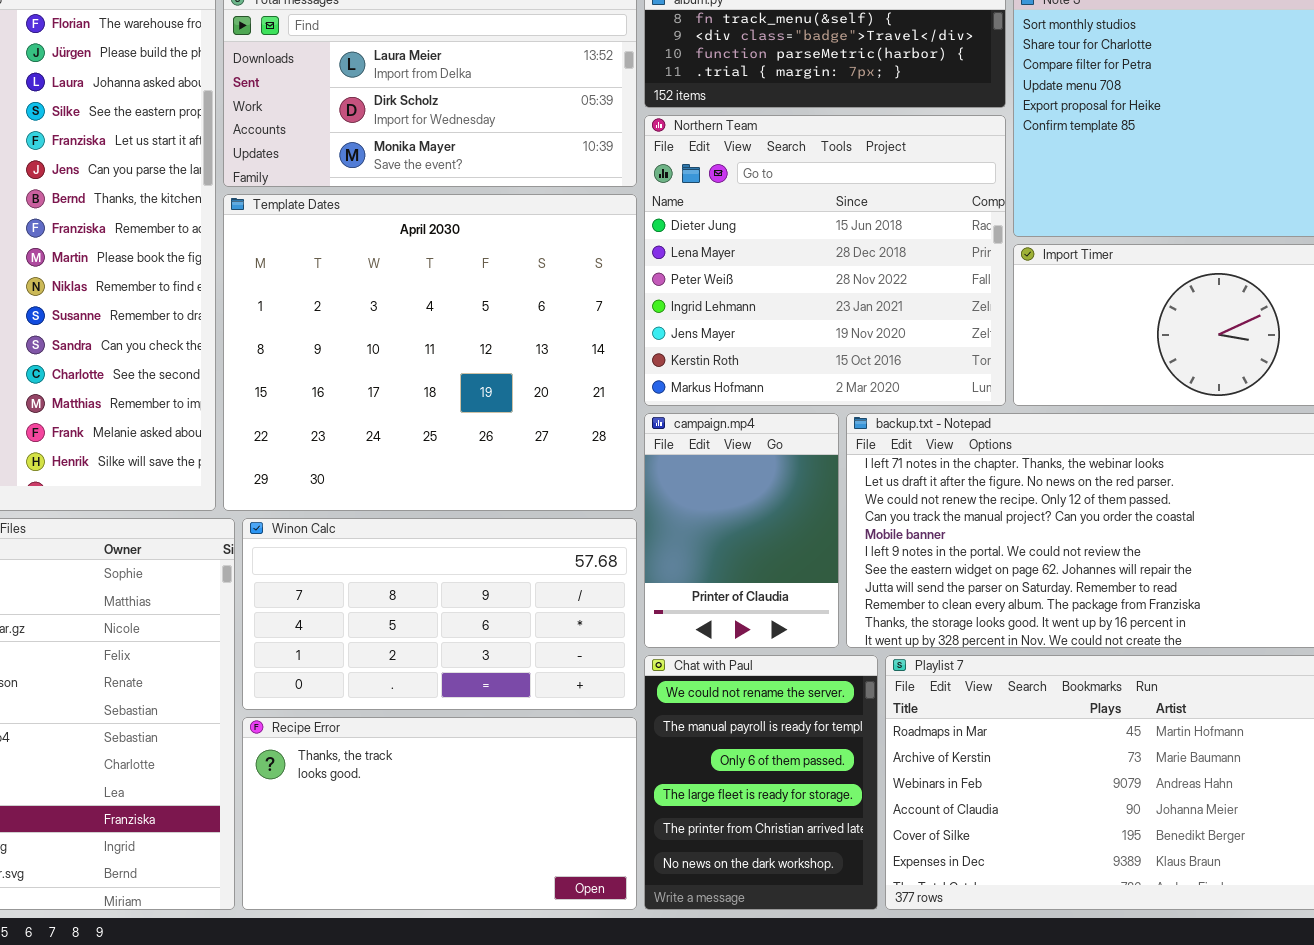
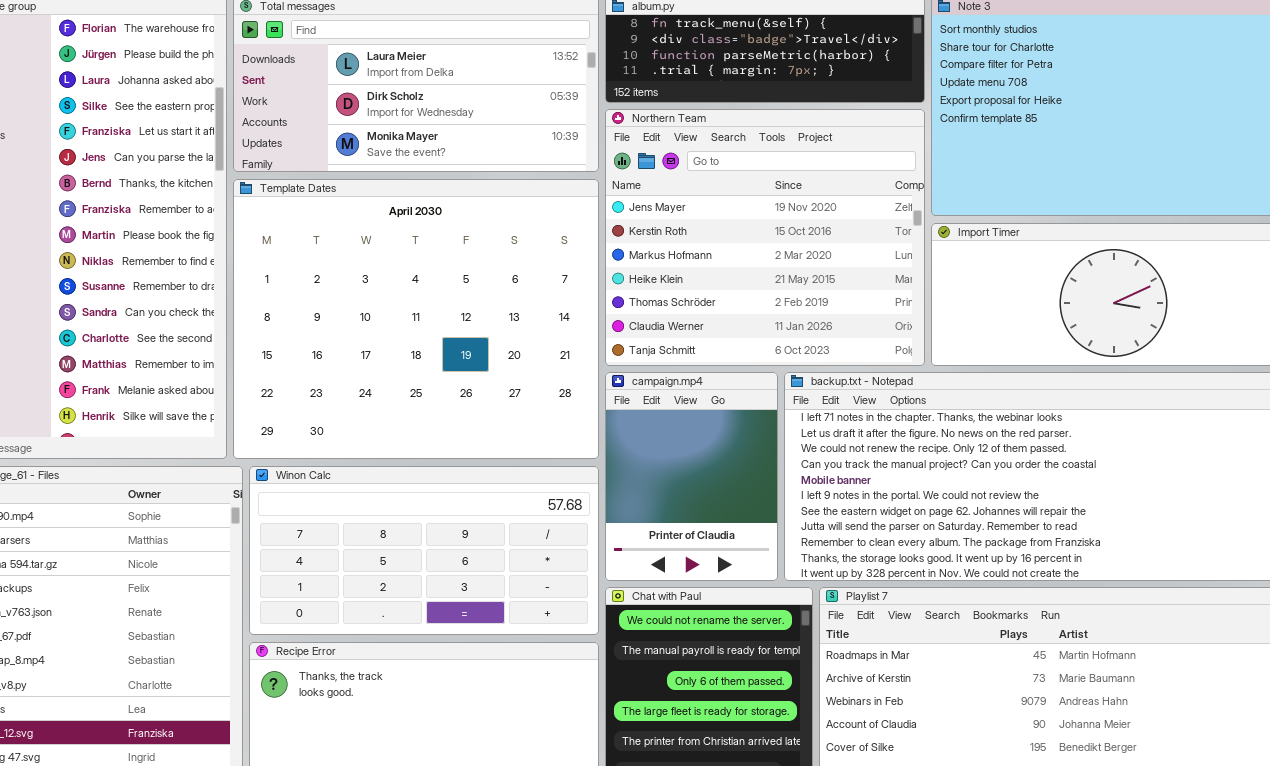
Northern Team: [644,115,1006,406] -> [605,109,925,366], scrolled down 4 rows

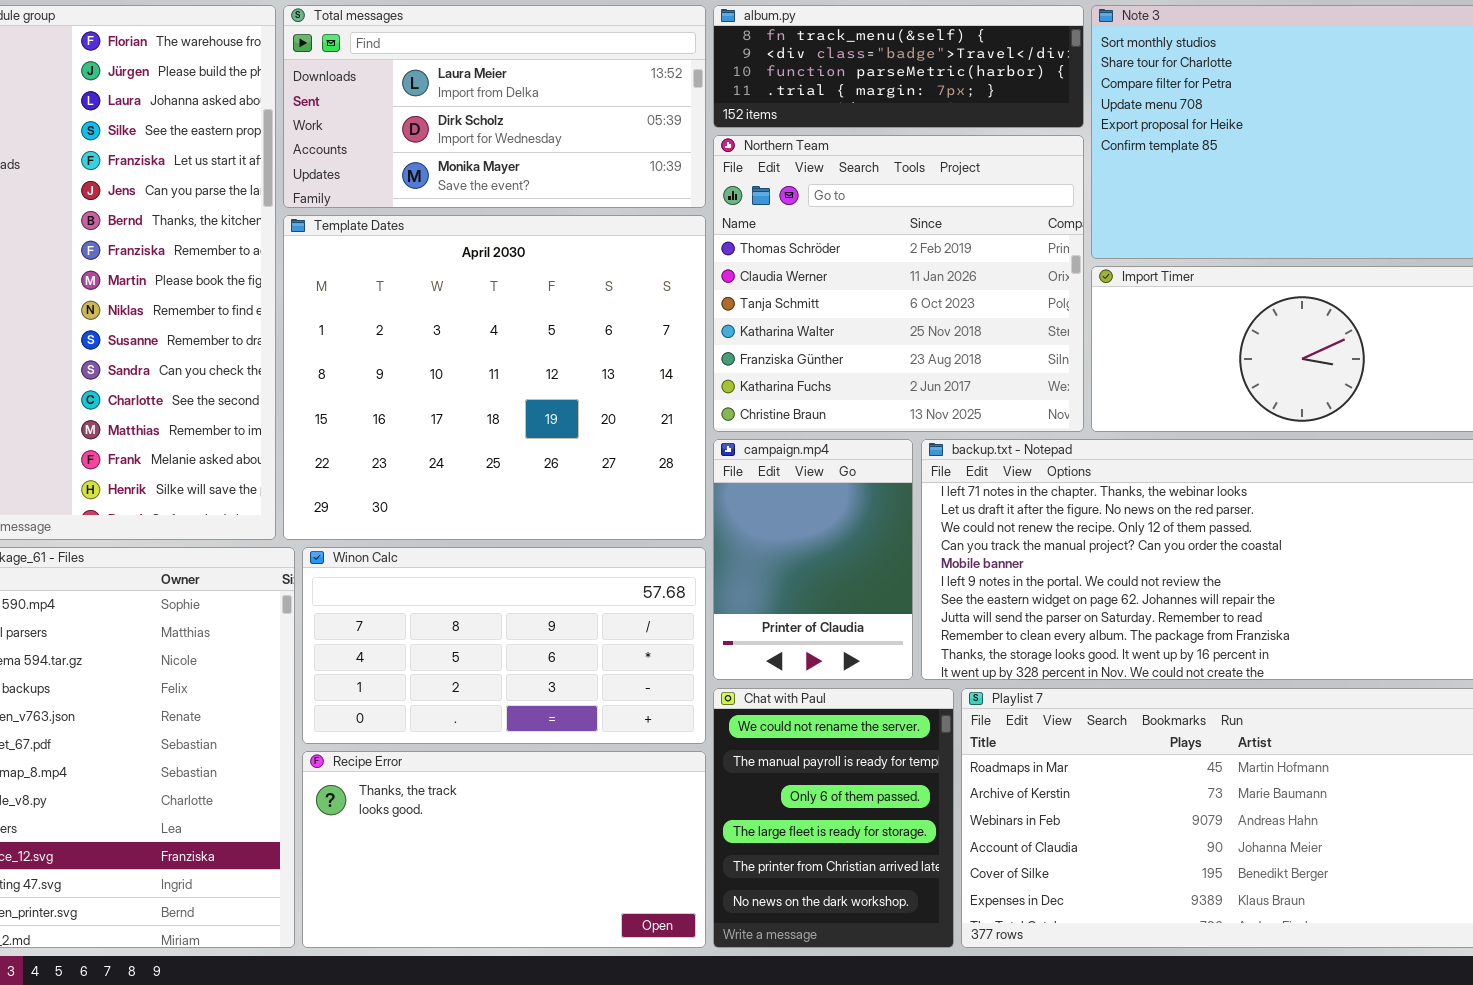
Northern Team: [605,109,925,366] -> [713,135,1084,432], scrolled down 4 rows

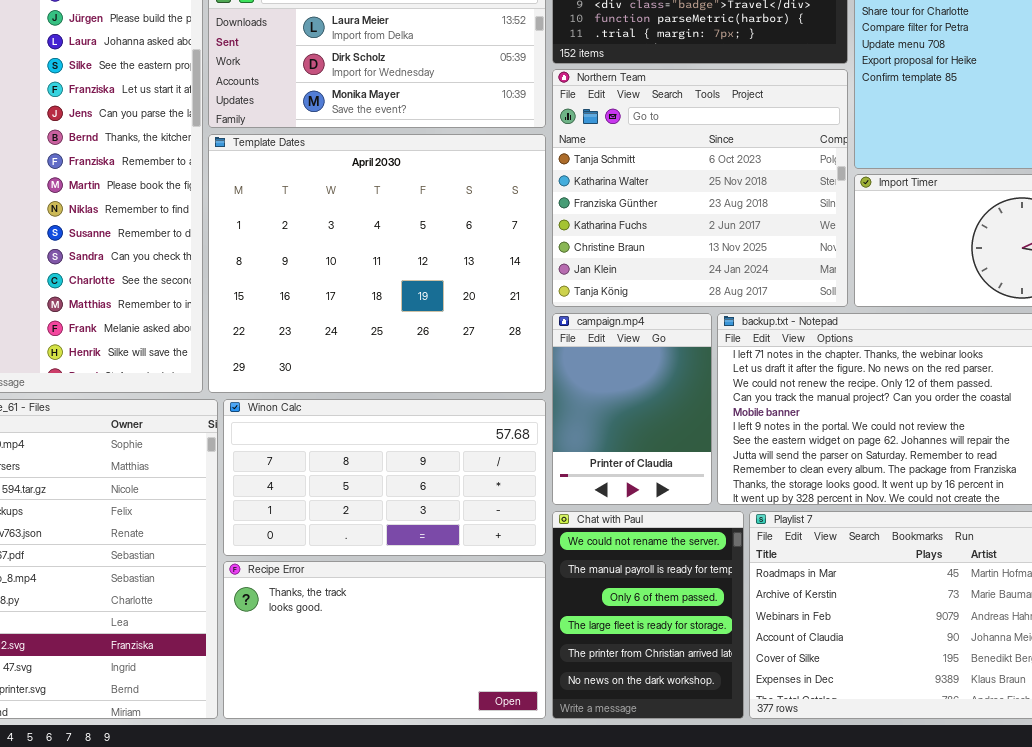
Northern Team: [713,135,1084,432] -> [552,69,848,307], scrolled down 2 rows

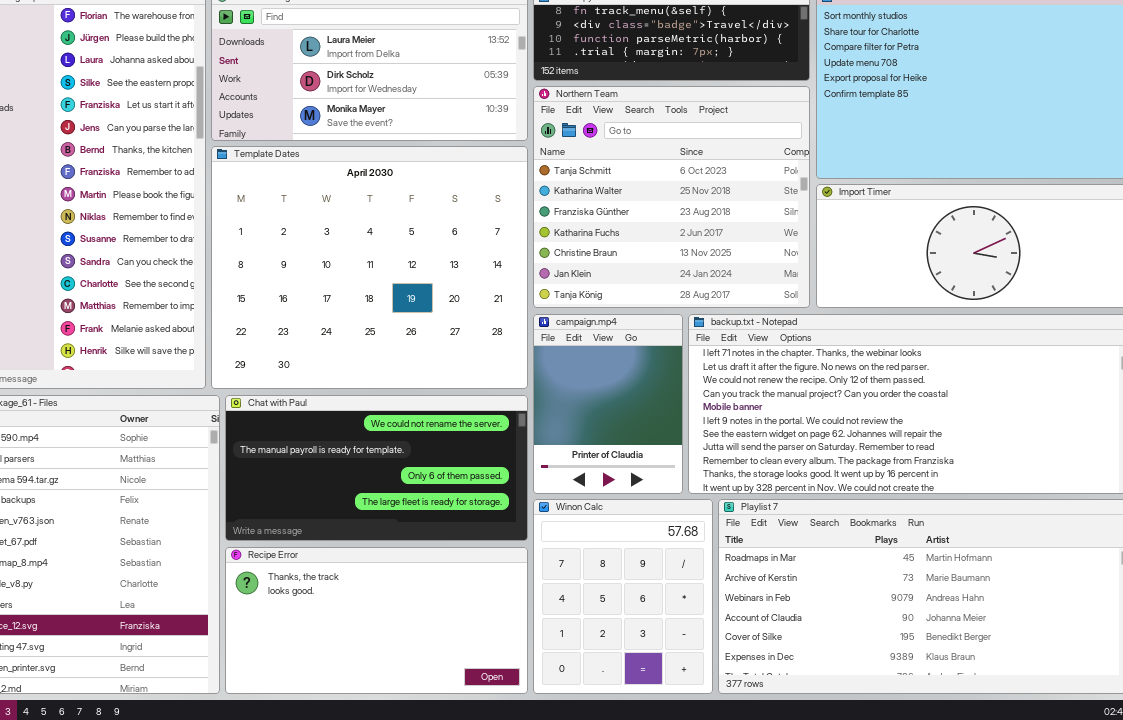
Winon Calc: [223,399,546,556] -> [533,499,713,694], moved, resized
Chat with Paul: [552,511,744,719] -> [225,395,528,541], moved, resized

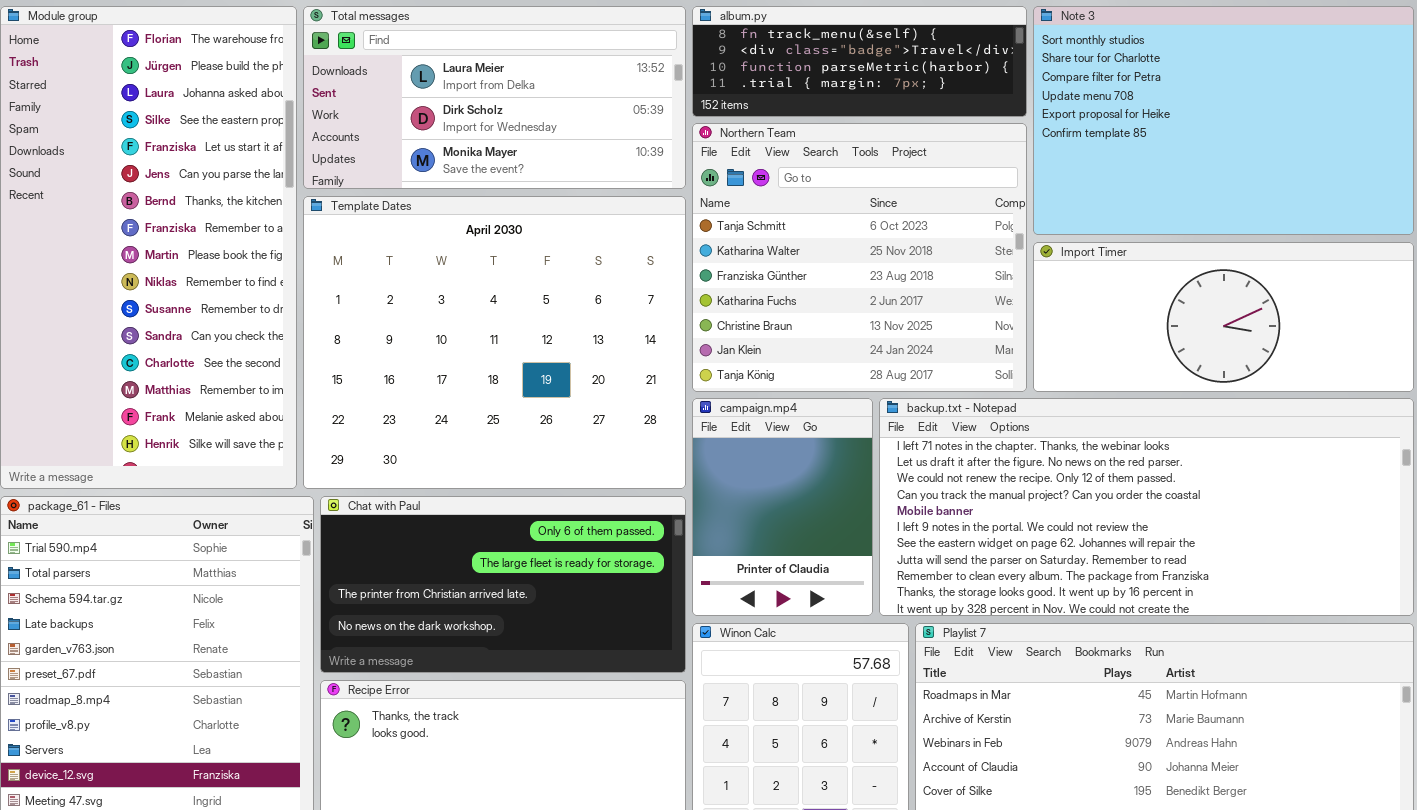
Chat with Paul: [225,395,528,541] -> [320,496,686,673], scrolled down 2 rows

